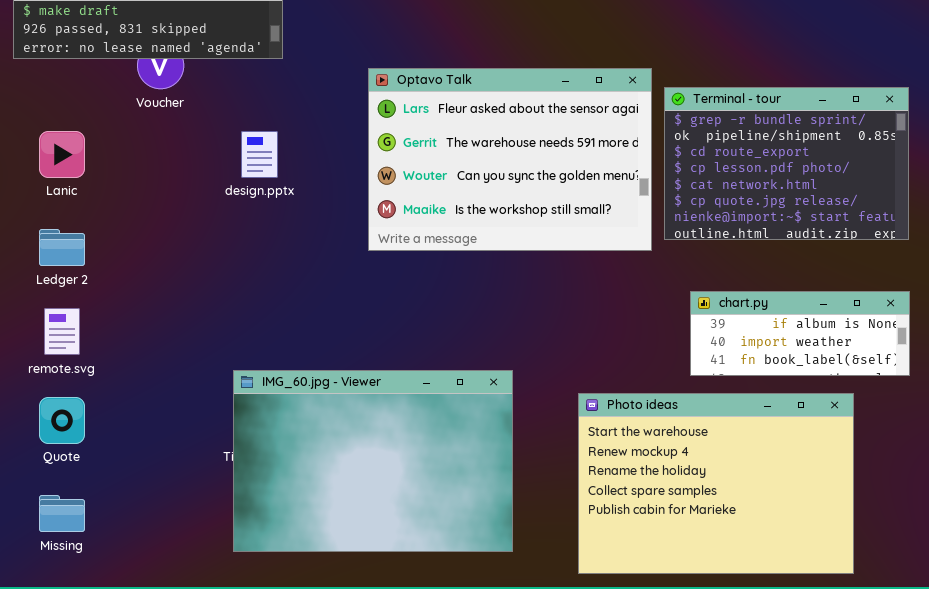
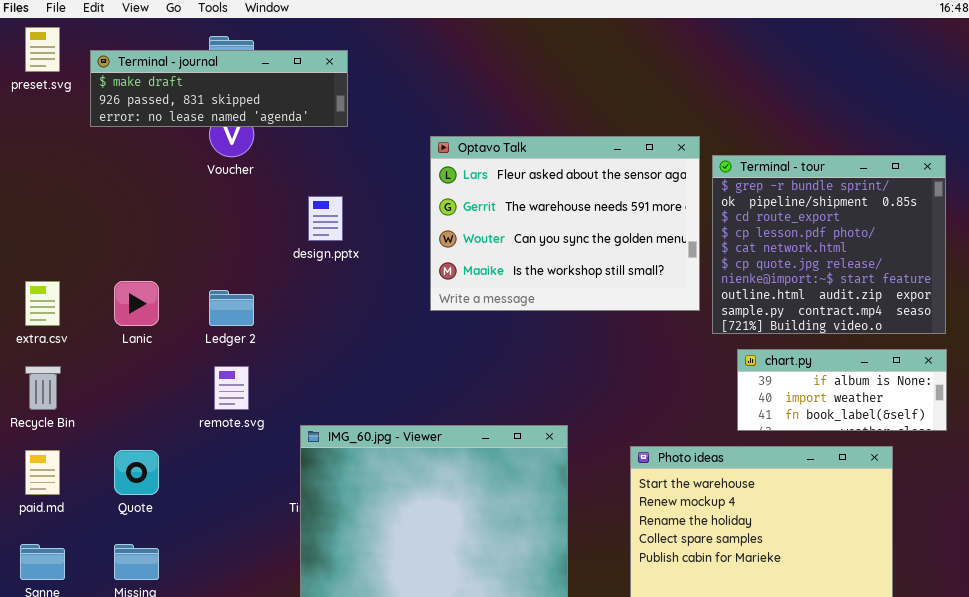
Terminal - tour: [664,87,909,240] -> [712,155,946,334], resized
Lanic: [39,131,85,178] -> [114,281,159,326], moved
Ledger 2: [39,229,85,266] -> [209,290,254,326], moved
remote.svg: [44,308,80,355] -> [214,366,249,410], moved

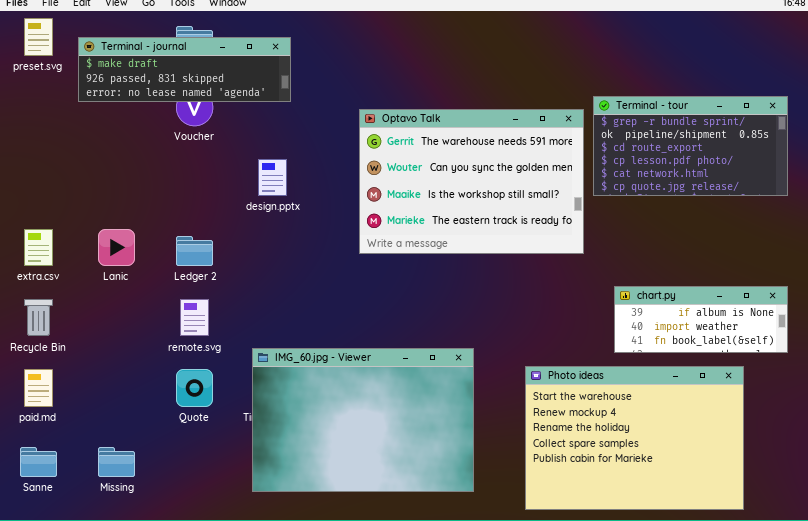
Optavo Talk: [430,136,700,311] -> [359,109,584,254], scrolled down 1 row
Terminal - tour: [712,155,946,334] -> [593,96,788,196], moved, resized
Quote: [114,450,159,495] -> [176,369,213,407], moved

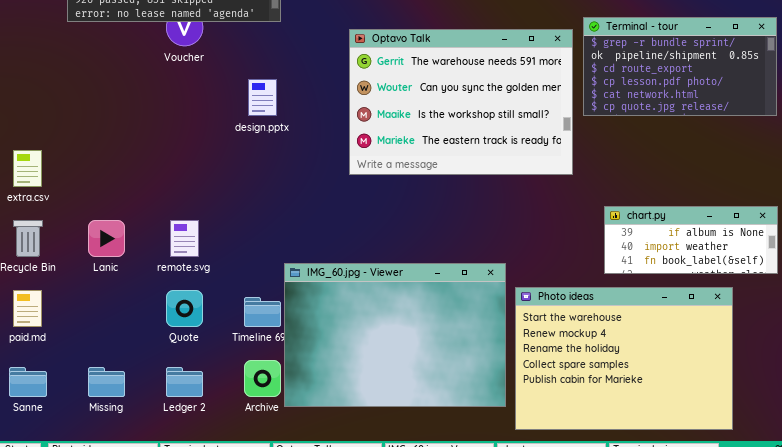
Lanic: [98,229,135,266] -> [88,220,125,257], moved
Ledger 2: [176,236,213,266] -> [166,367,203,397], moved
IMG_60.jpg - Viewer: [252,348,474,492] -> [284,263,506,407], moved

